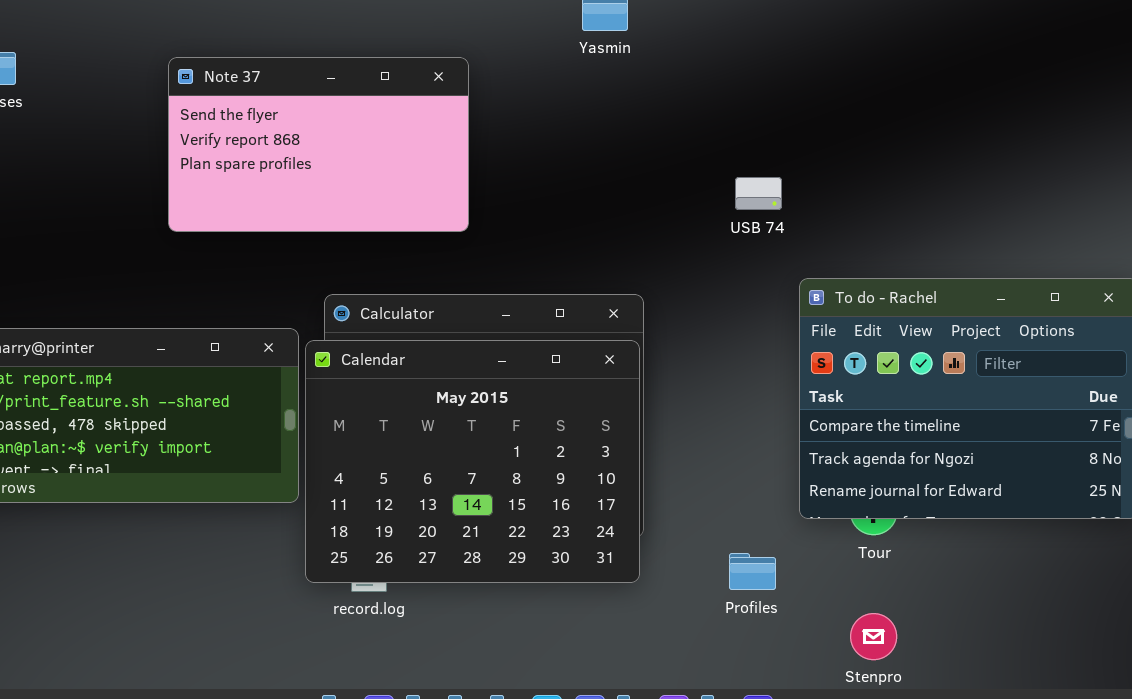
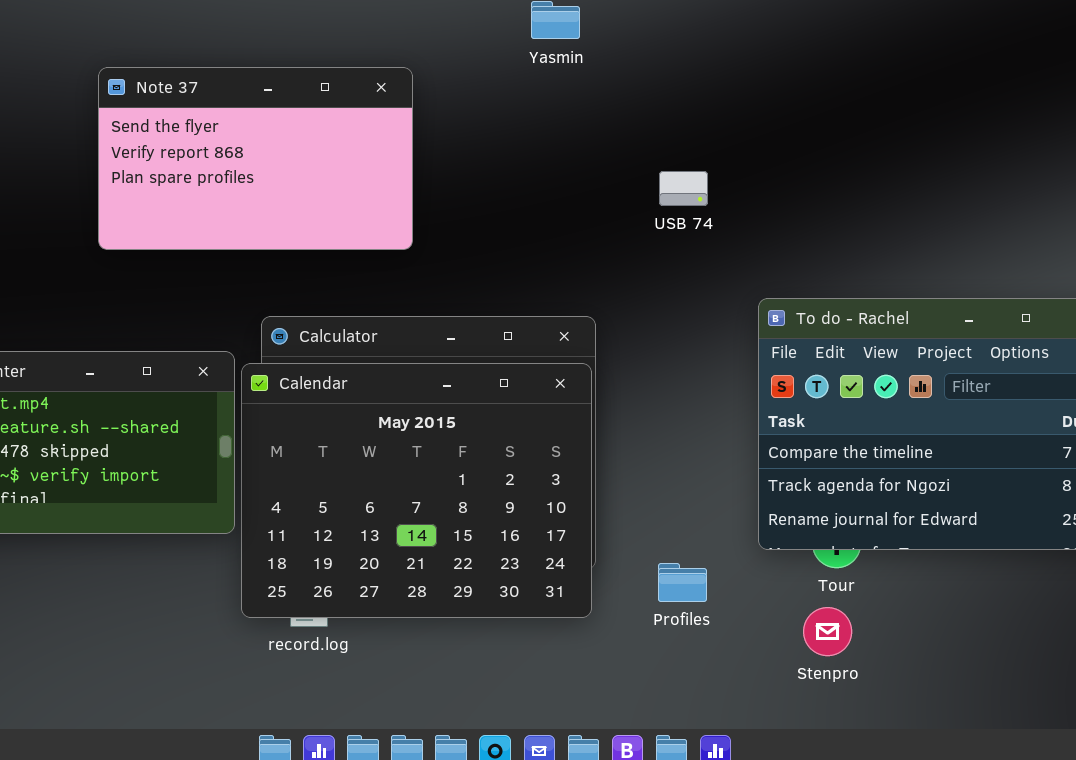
USB 74: [735,177,782,210] -> [659,171,708,206], moved
Profiles: [729,553,776,590] -> [658,563,707,602], moved
Stenpro: [850,613,897,660] -> [803,607,852,656], moved

